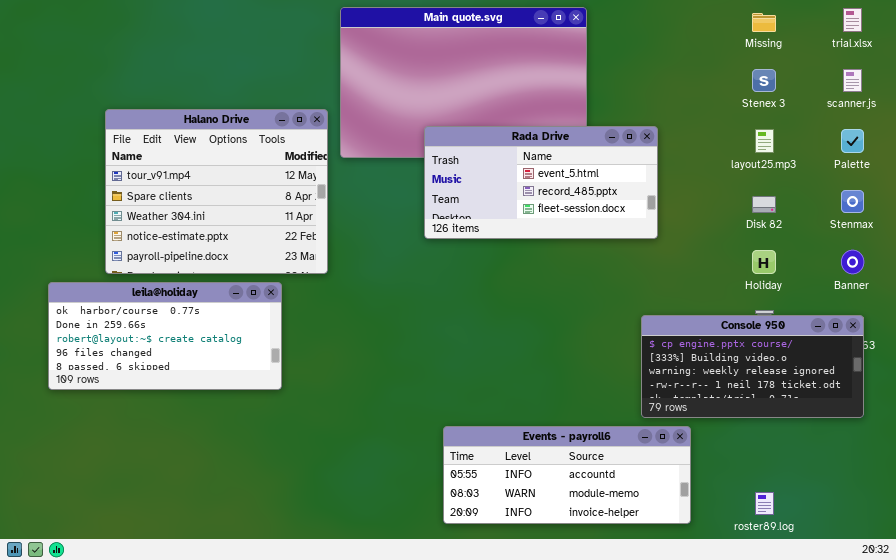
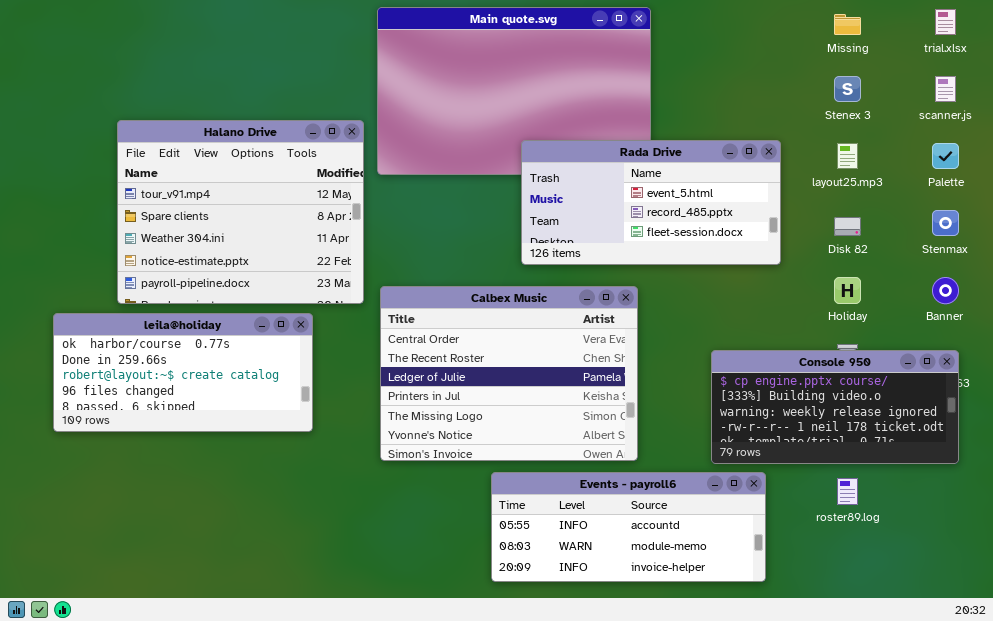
Rada Drive: [424,126,658,239] -> [521,140,781,265], moved
Calbex Music: none -> [380,286,638,461], opened
roster89.log: [755,492,774,515] -> [837,478,858,505], moved

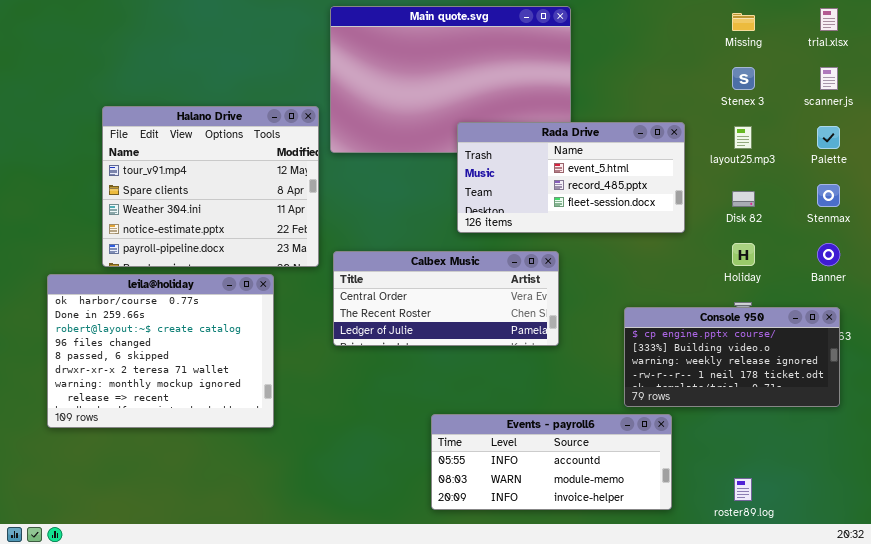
Calbex Music: [380,286,638,461] -> [333,251,559,346], resized
leila@holiday: [53,313,313,432] -> [47,274,274,428], resized
roster89.log: [837,478,858,505] -> [734,478,752,501], moved

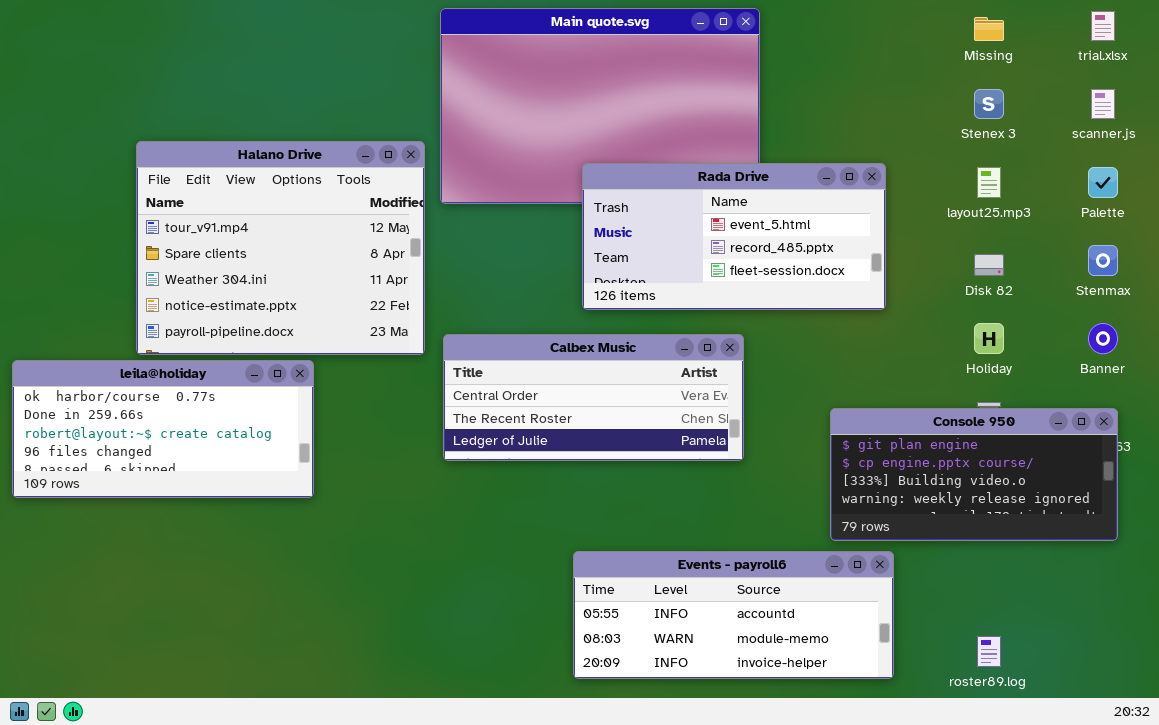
Rada Drive: [457,122,685,233] -> [582,163,886,310], moved
leila@holiday: [47,274,274,428] -> [12,360,314,498], moved, resized
Console 950: [624,307,840,407] -> [830,408,1118,541], scrolled up 1 row

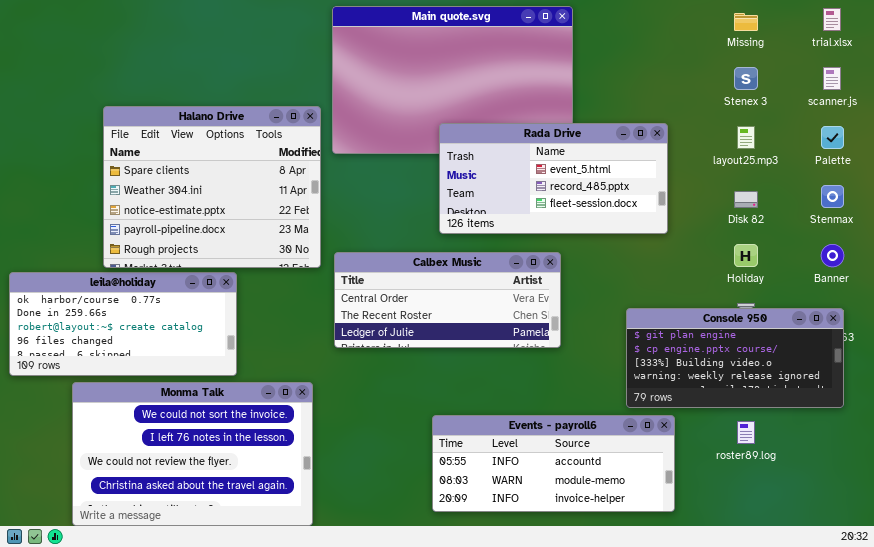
Halano Drive: [136,141,425,355] -> [103,106,321,268], scrolled down 1 row
Monma Talk: none -> [72,382,313,526], opened
roster89.log: [977,636,1001,667] -> [737,421,755,444], moved

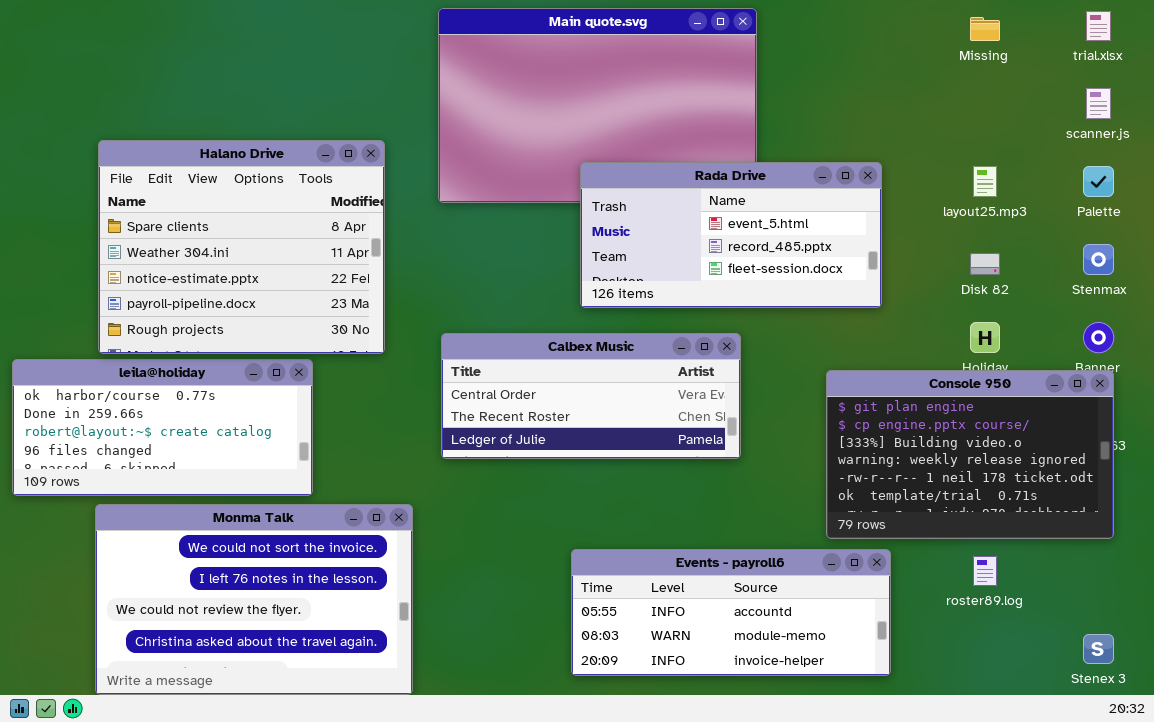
Stenex 3: [734,67,758,90] -> [1083,634,1114,664], moved
Halano Drive: [103,106,321,268] -> [98,140,385,354], moved
Console 950: [626,308,844,408] -> [826,370,1114,539], resized

